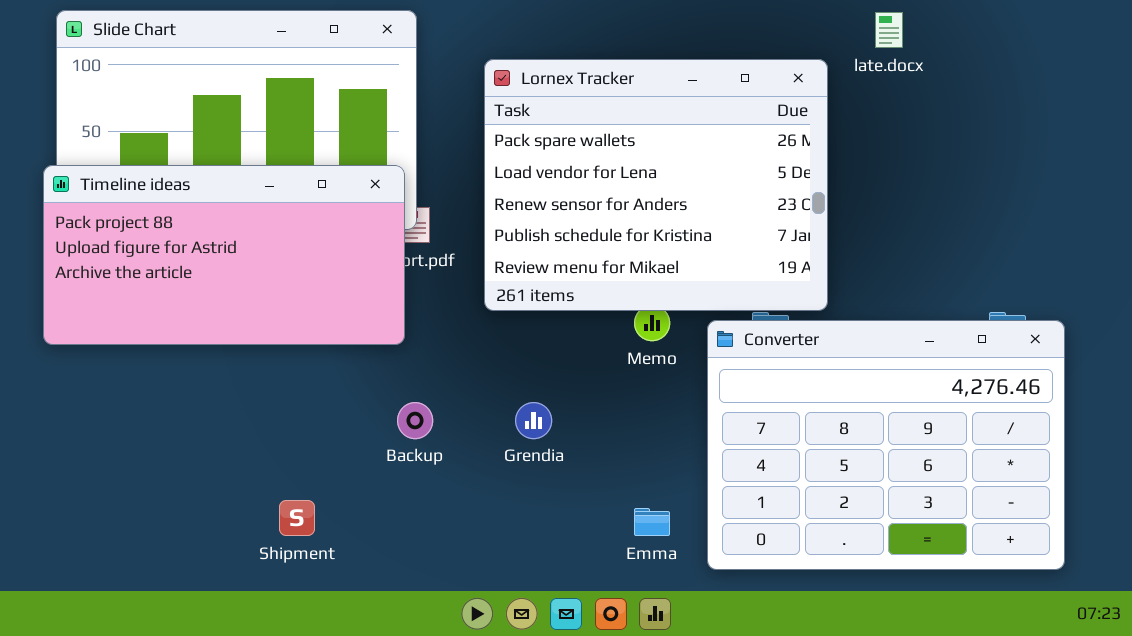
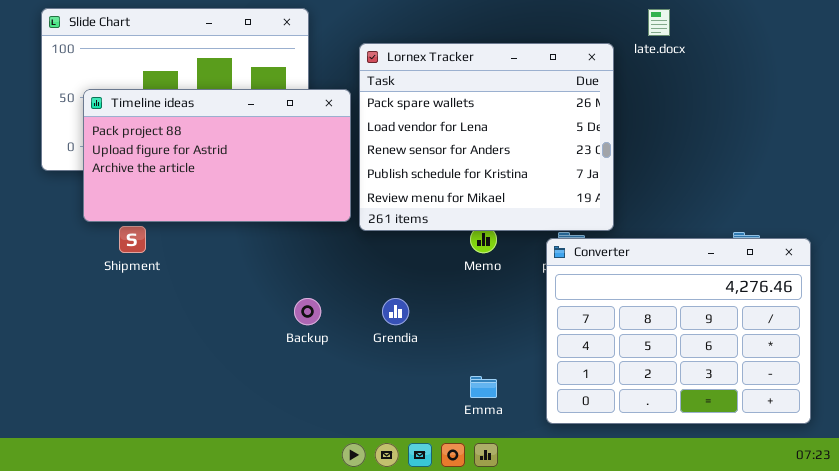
Timeline ideas: [43,165,405,345] -> [83,89,351,222], moved
Converter: [707,320,1065,570] -> [546,238,811,424], moved
Shipment: [279,500,315,536] -> [119,226,146,253], moved

